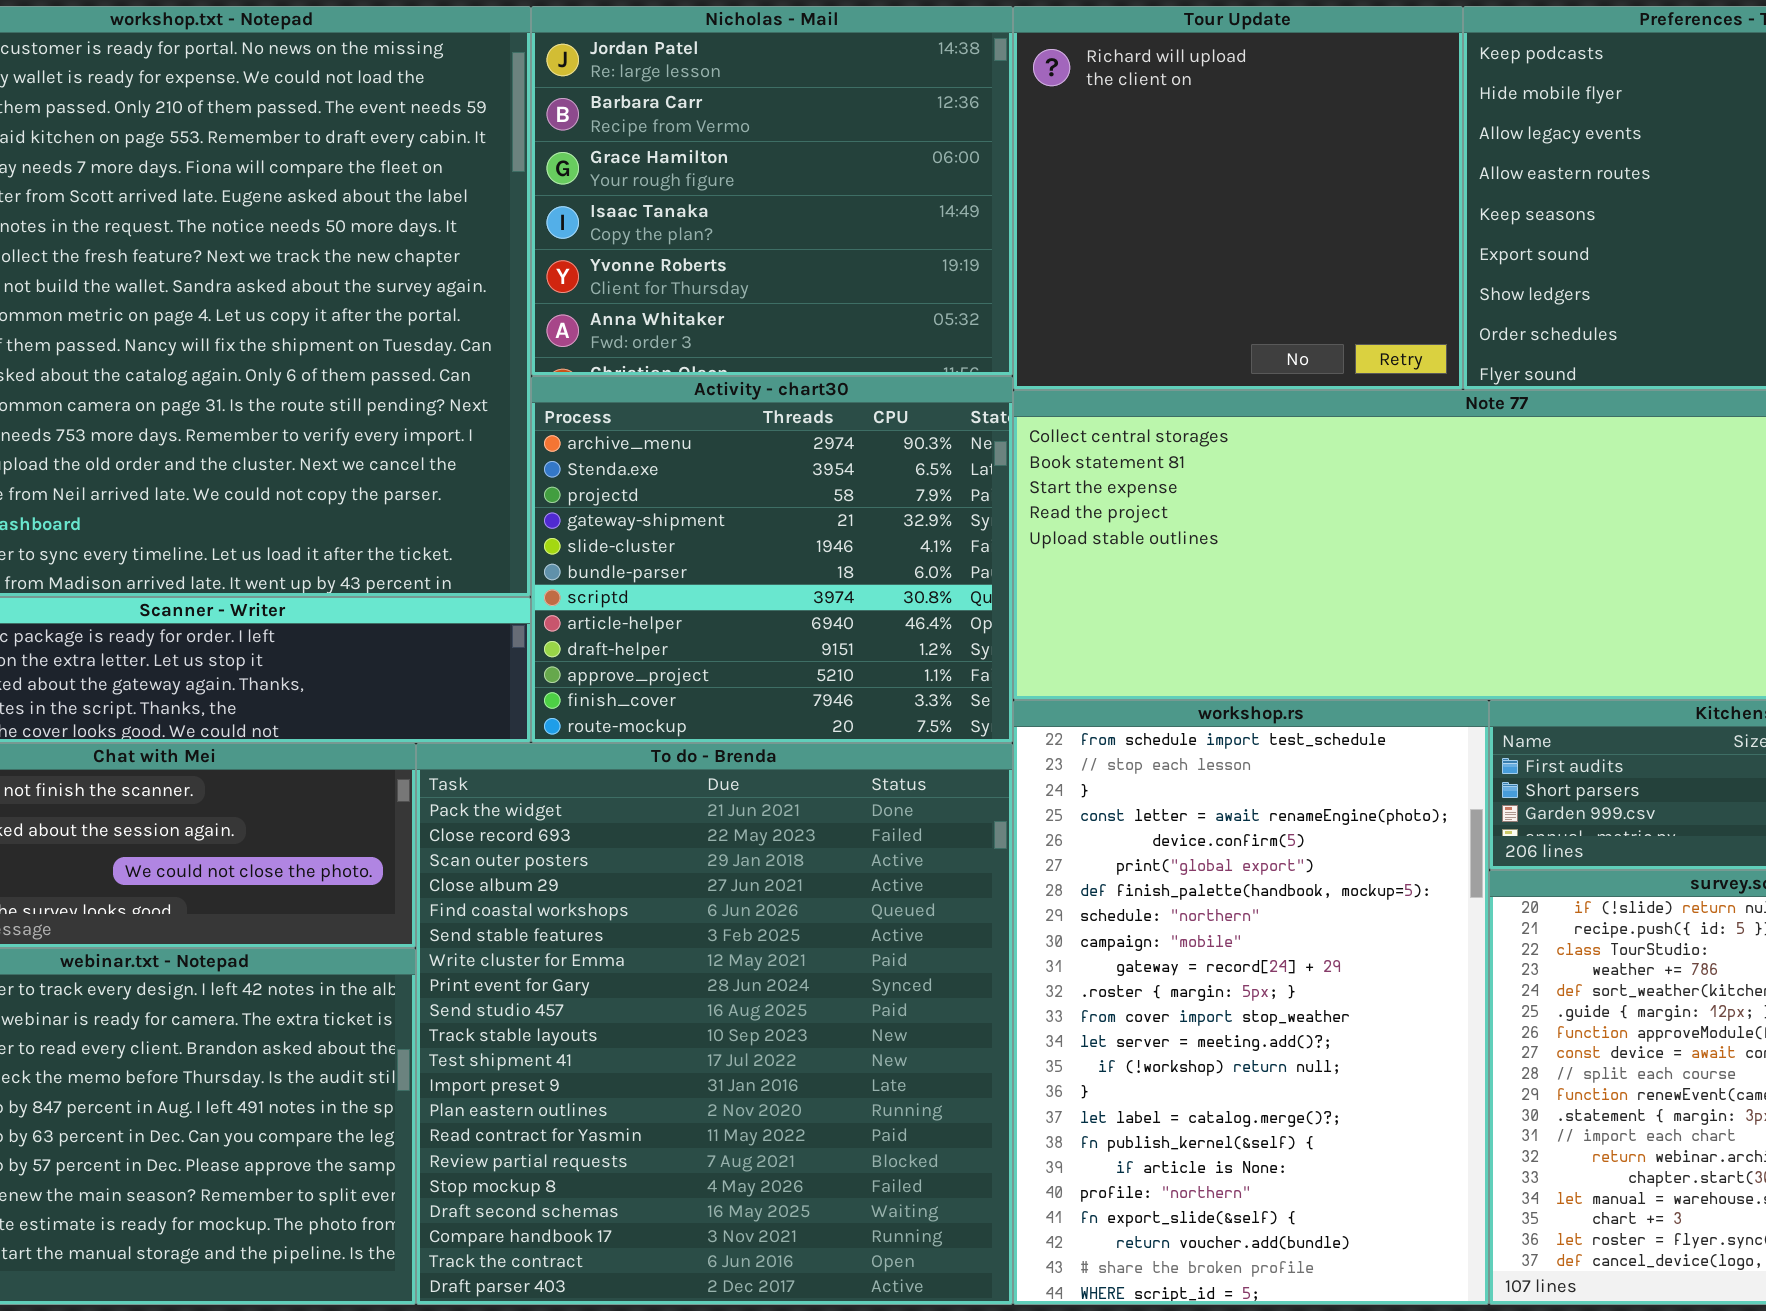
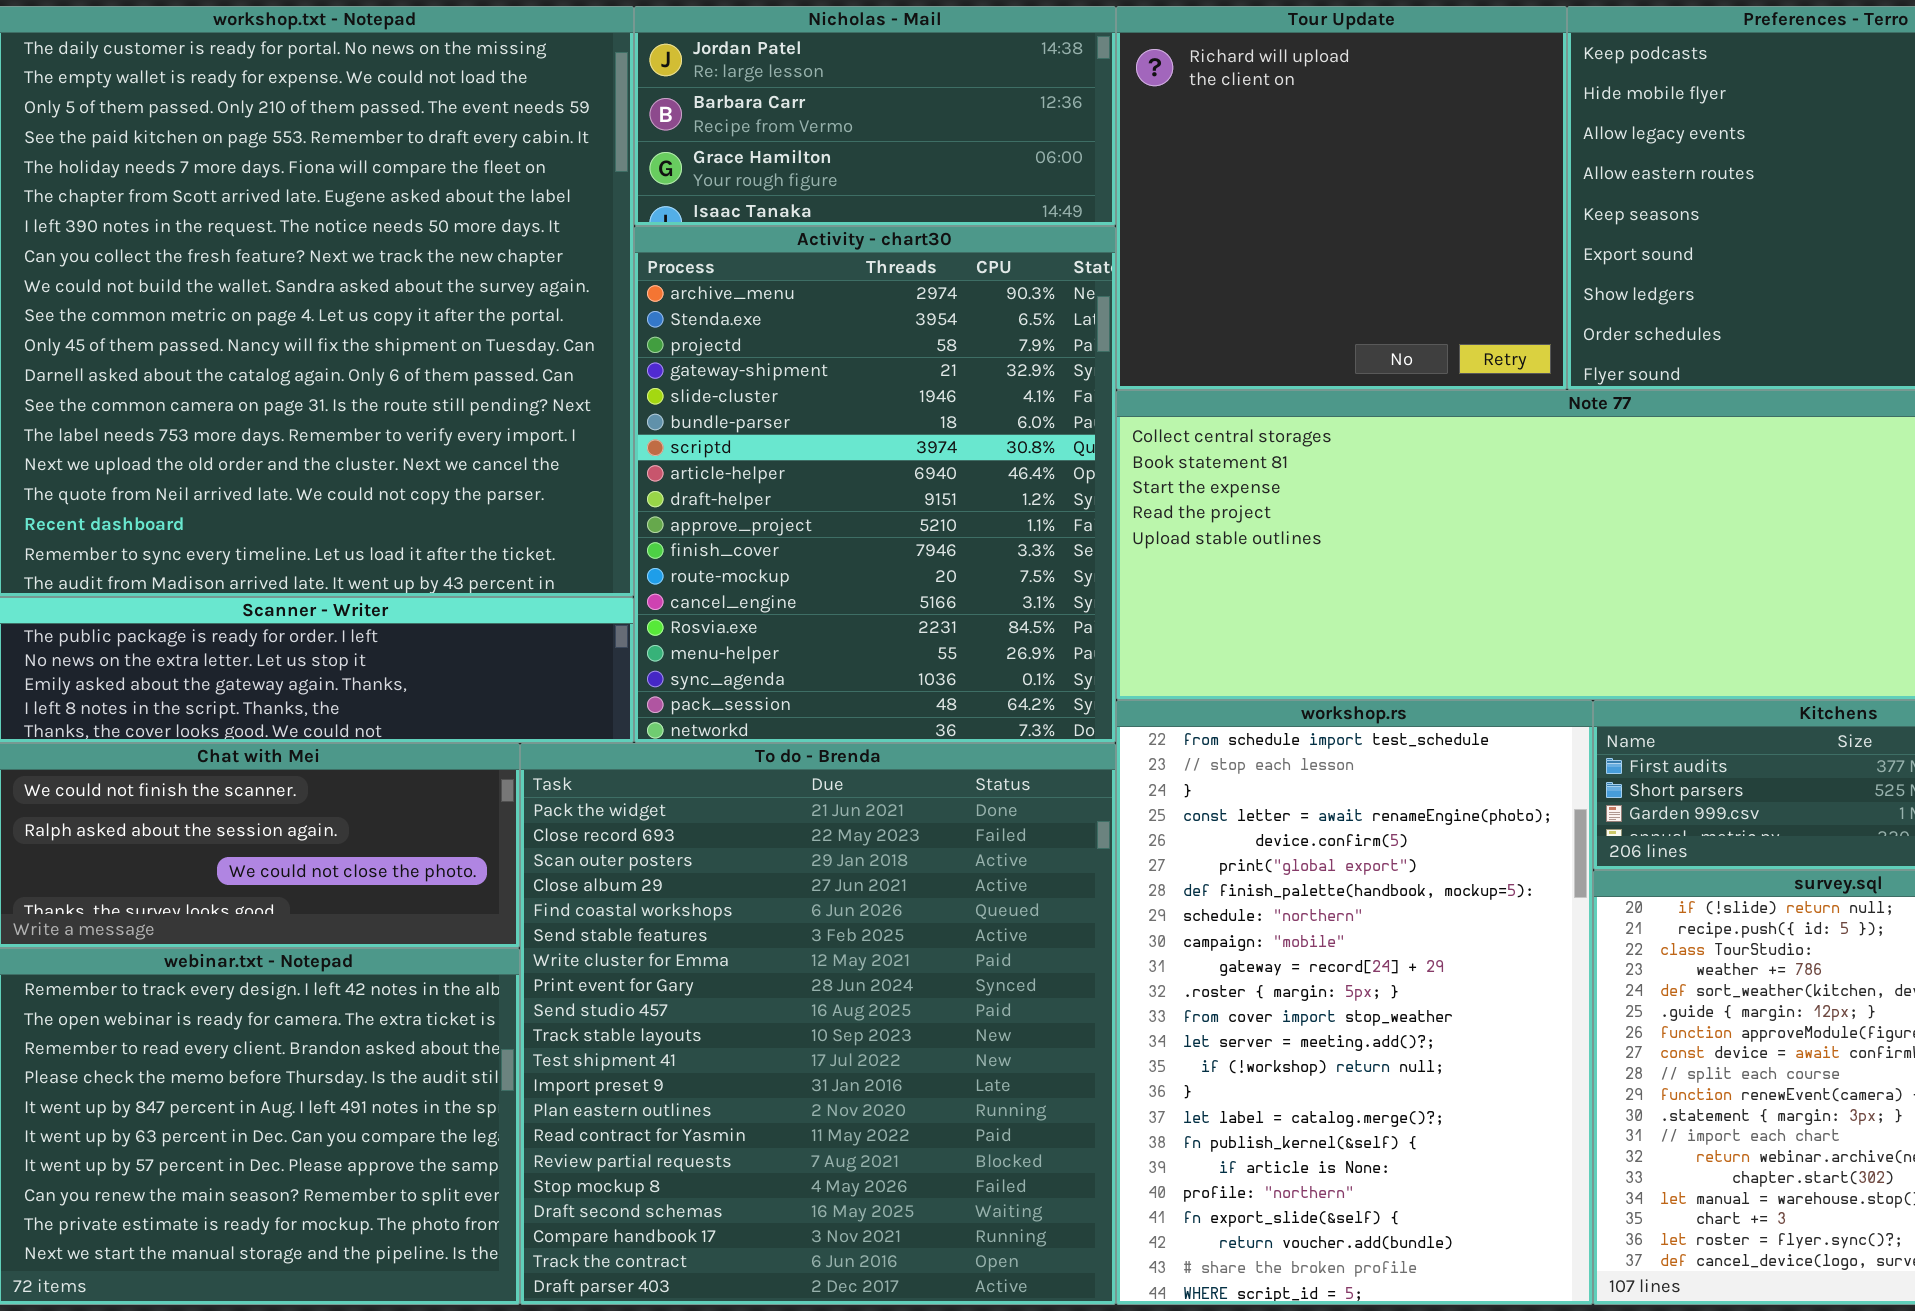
Nicholas - Mail: [531,6,1013,376] -> [634,6,1116,226], resized
Activity - chart30: [531,376,1013,743] -> [634,226,1116,743], resized

